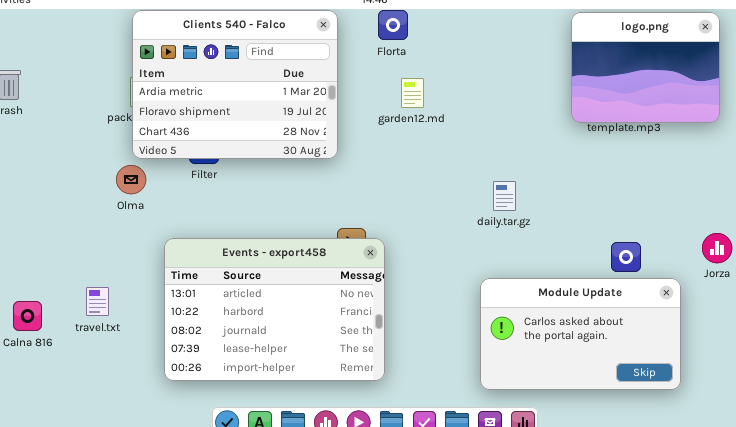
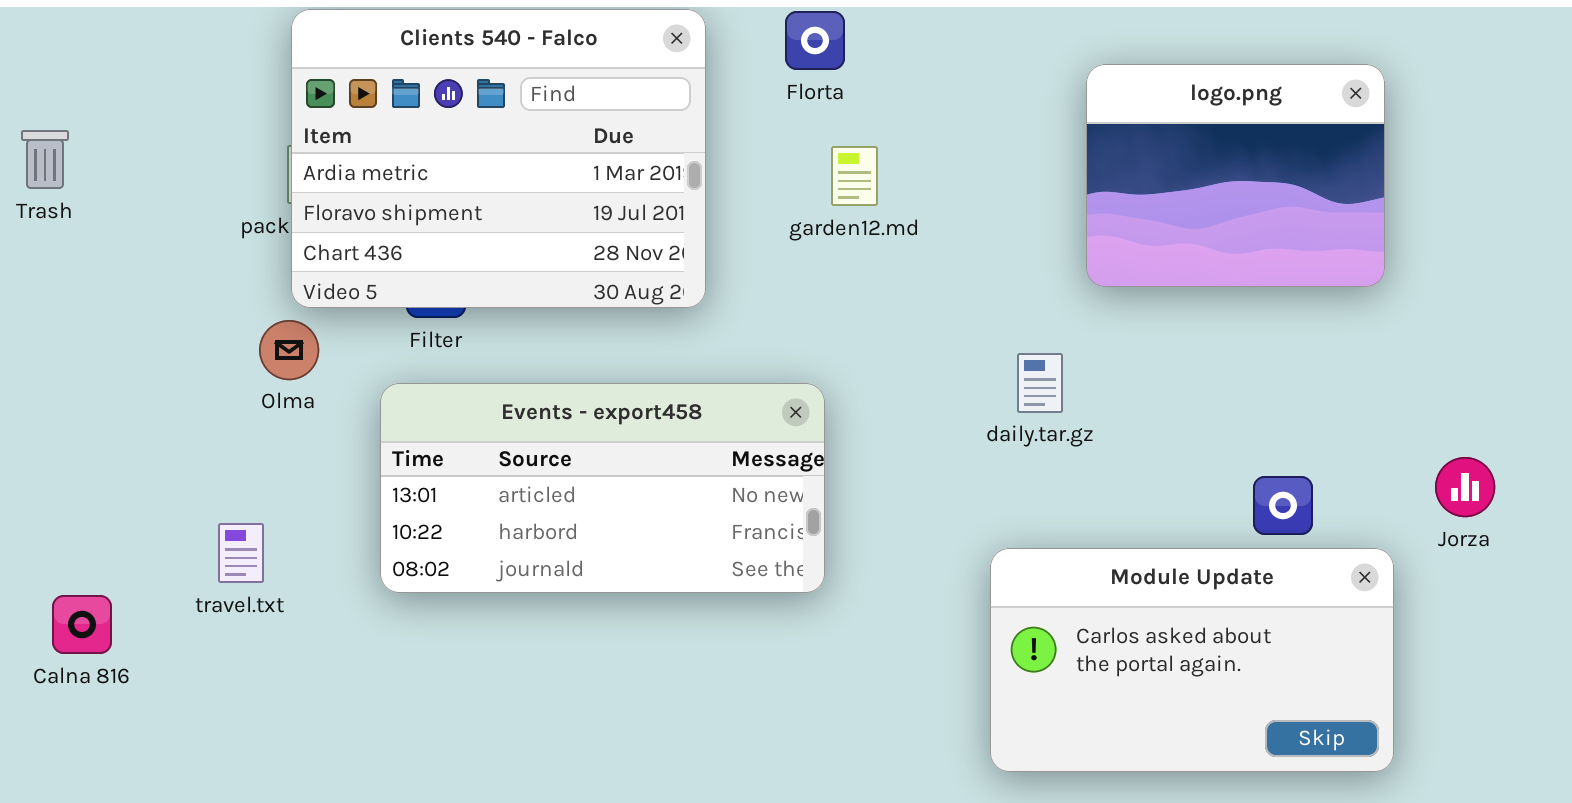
logo.png: [571,12,720,123] -> [1086,64,1385,287], moved
Events - export458: [164,238,385,381] -> [380,383,825,593], moved, resized
travel.txt: [86,287,109,316] -> [218,523,264,583], moved

